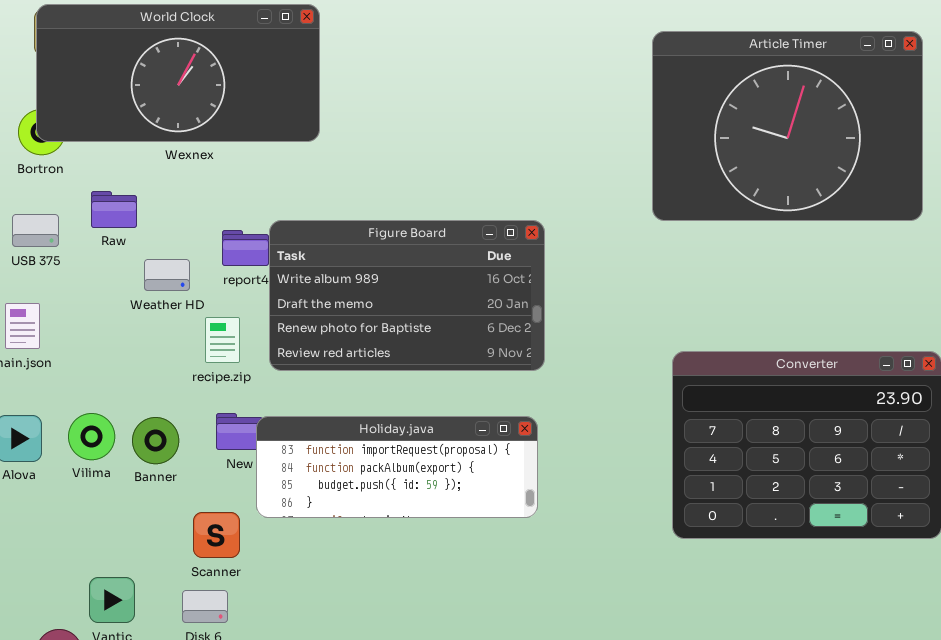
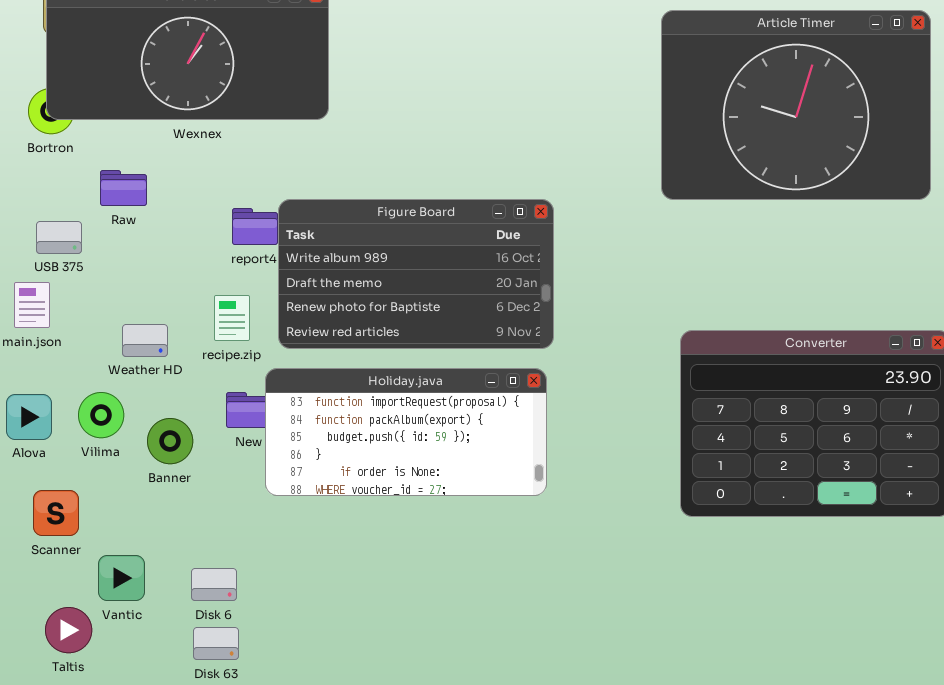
USB 375: [12,214,59,247] -> [36,221,82,254], moved
Weather HD: [144,259,190,291] -> [122,324,168,357], moved
Holiday.java: [256,416,538,518] -> [265,368,547,496], resized
Banner: [132,417,179,464] -> [147,418,193,464], moved
Scanner: [193,512,240,558] -> [33,490,79,536], moved

